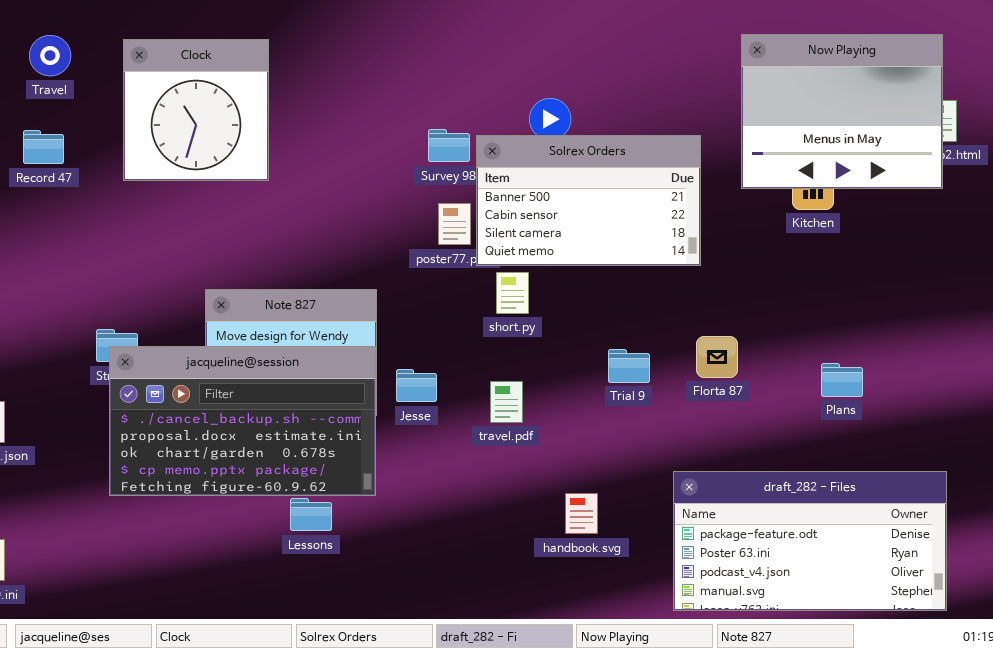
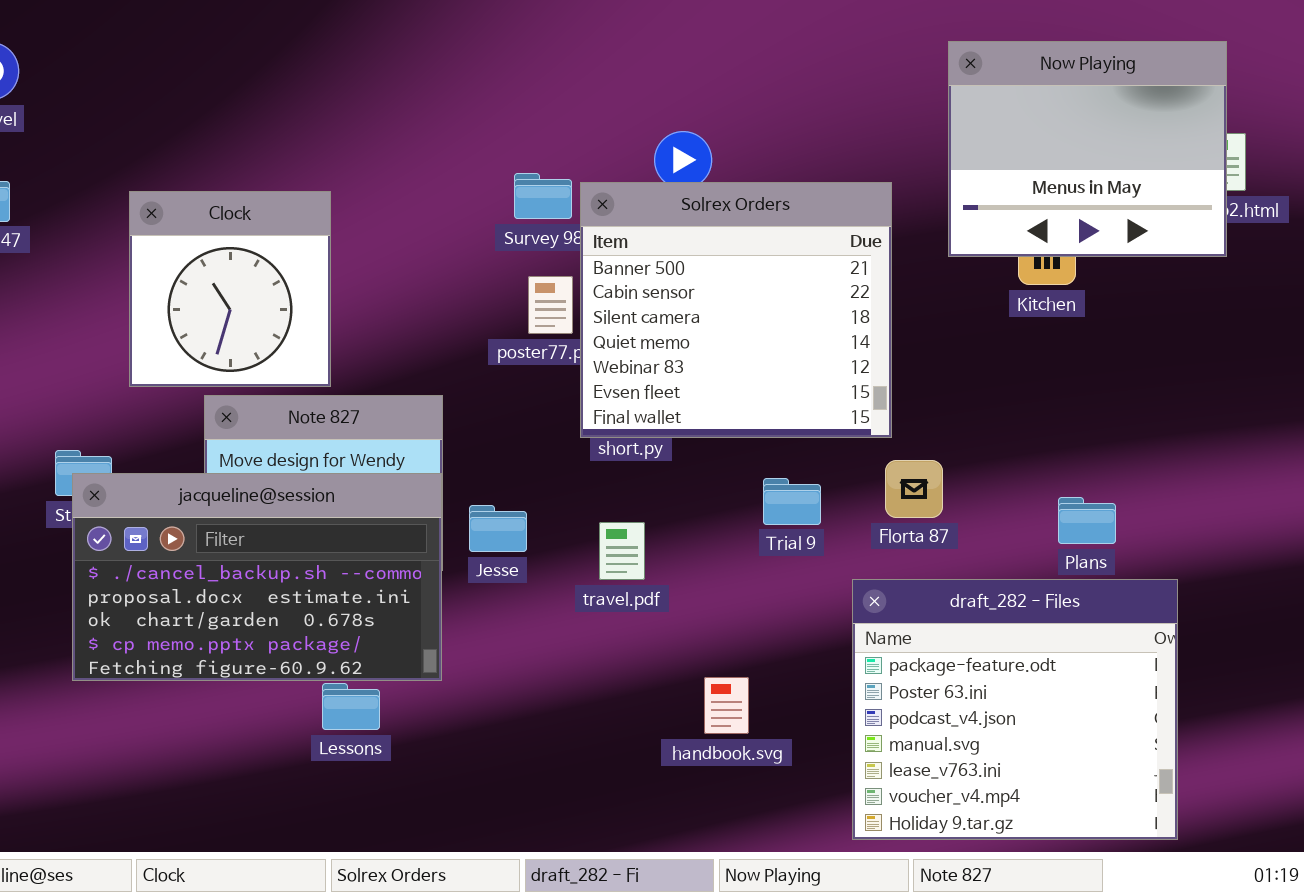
Clock: [123,39,269,181] -> [129,191,331,387], moved
Solrex Orders: [476,135,701,266] -> [580,182,892,438], resized
draft_282 - Files: [673,471,947,611] -> [852,579,1178,840], resized

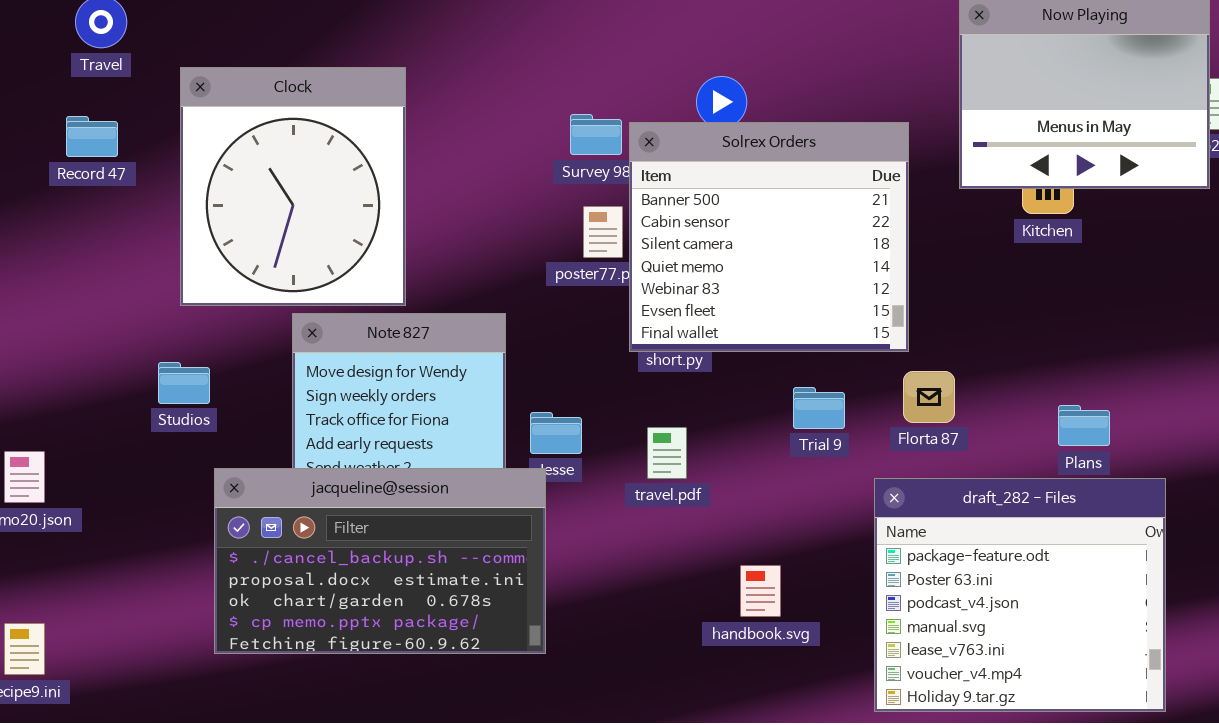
Clock: [129,191,331,387] -> [180,67,406,306], resized
jacqueline@session: [72,473,442,681] -> [214,468,546,654], moved

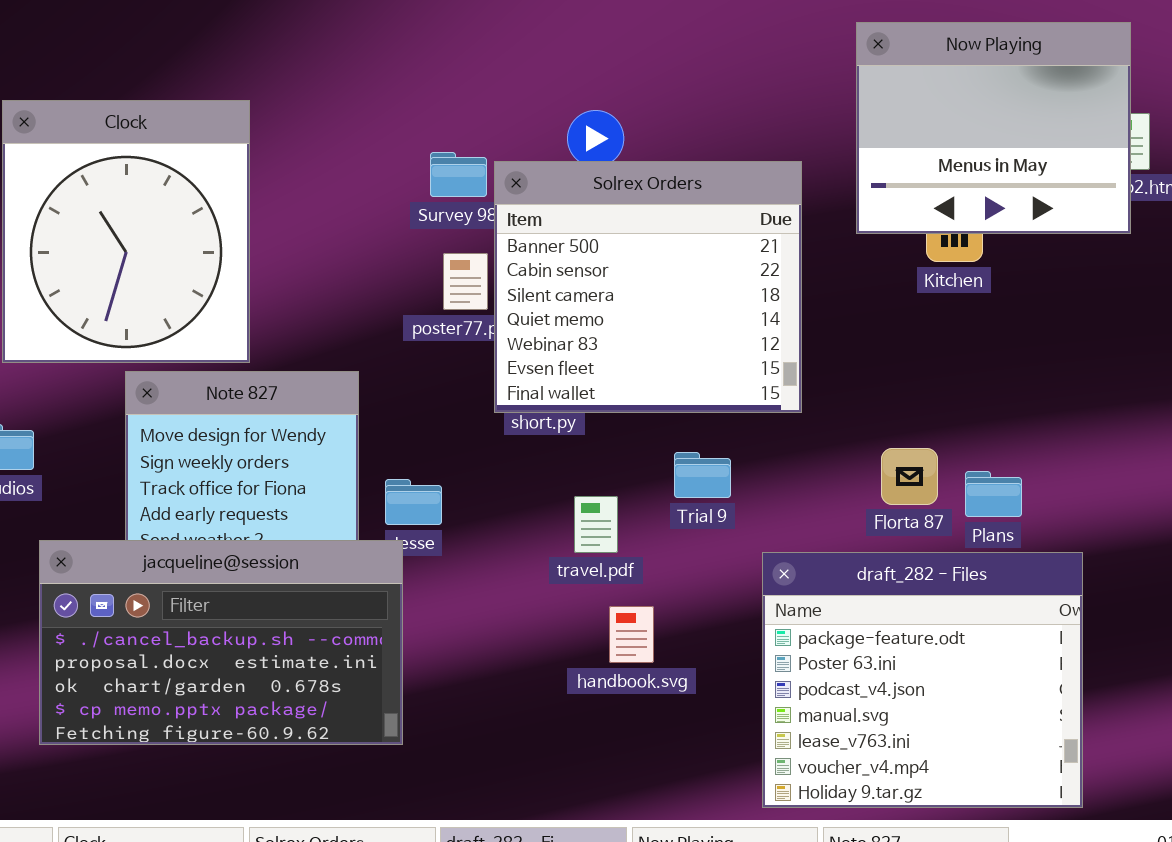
Florta 87: [903,371,955,423] -> [881,448,938,505], moved
travel.pdf: [647,427,687,479] -> [574,496,618,553], moved
handbook.svg: [740,565,781,617] -> [609,606,654,663], moved

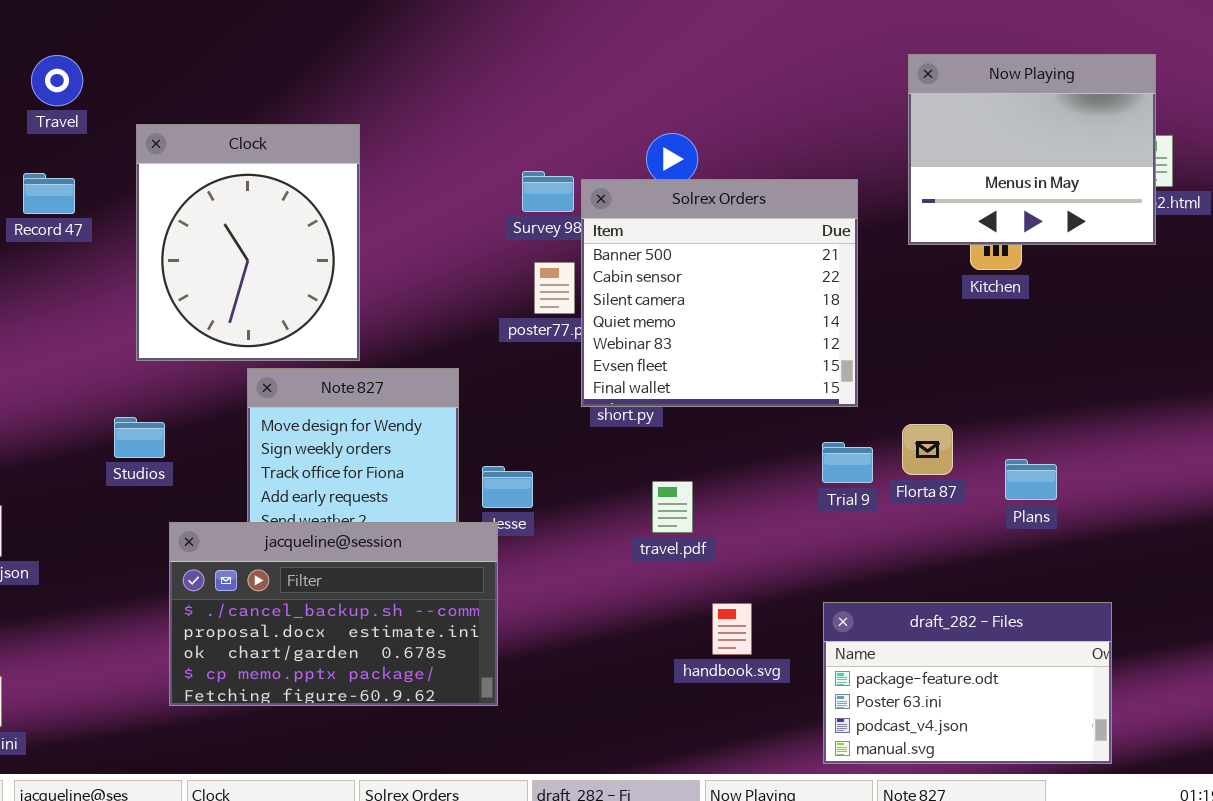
Florta 87: [881,448,938,505] -> [902,424,953,475], moved
Trial 9: [674,452,731,498] -> [822,442,873,483], moved
draft_282 - Files: [762,552,1083,808] -> [823,602,1112,764], resized
handbook.svg: [609,606,654,663] -> [712,603,752,655], moved

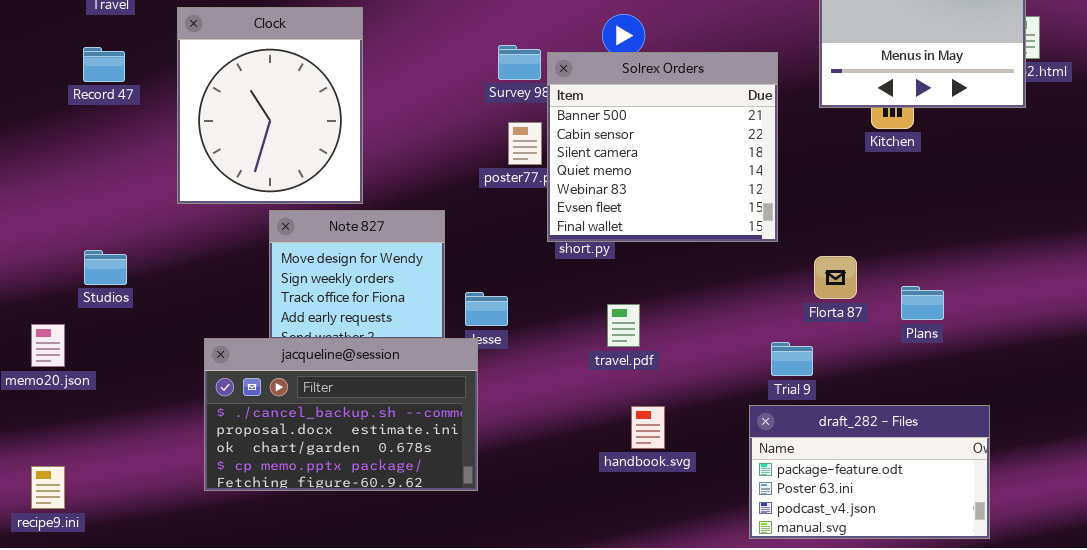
Studios: [114,417,165,458] -> [84,250,127,285], moved
Trial 9: [822,442,873,483] -> [771,342,813,376], moved
handbook.svg: [712,603,752,655] -> [631,406,665,449], moved

